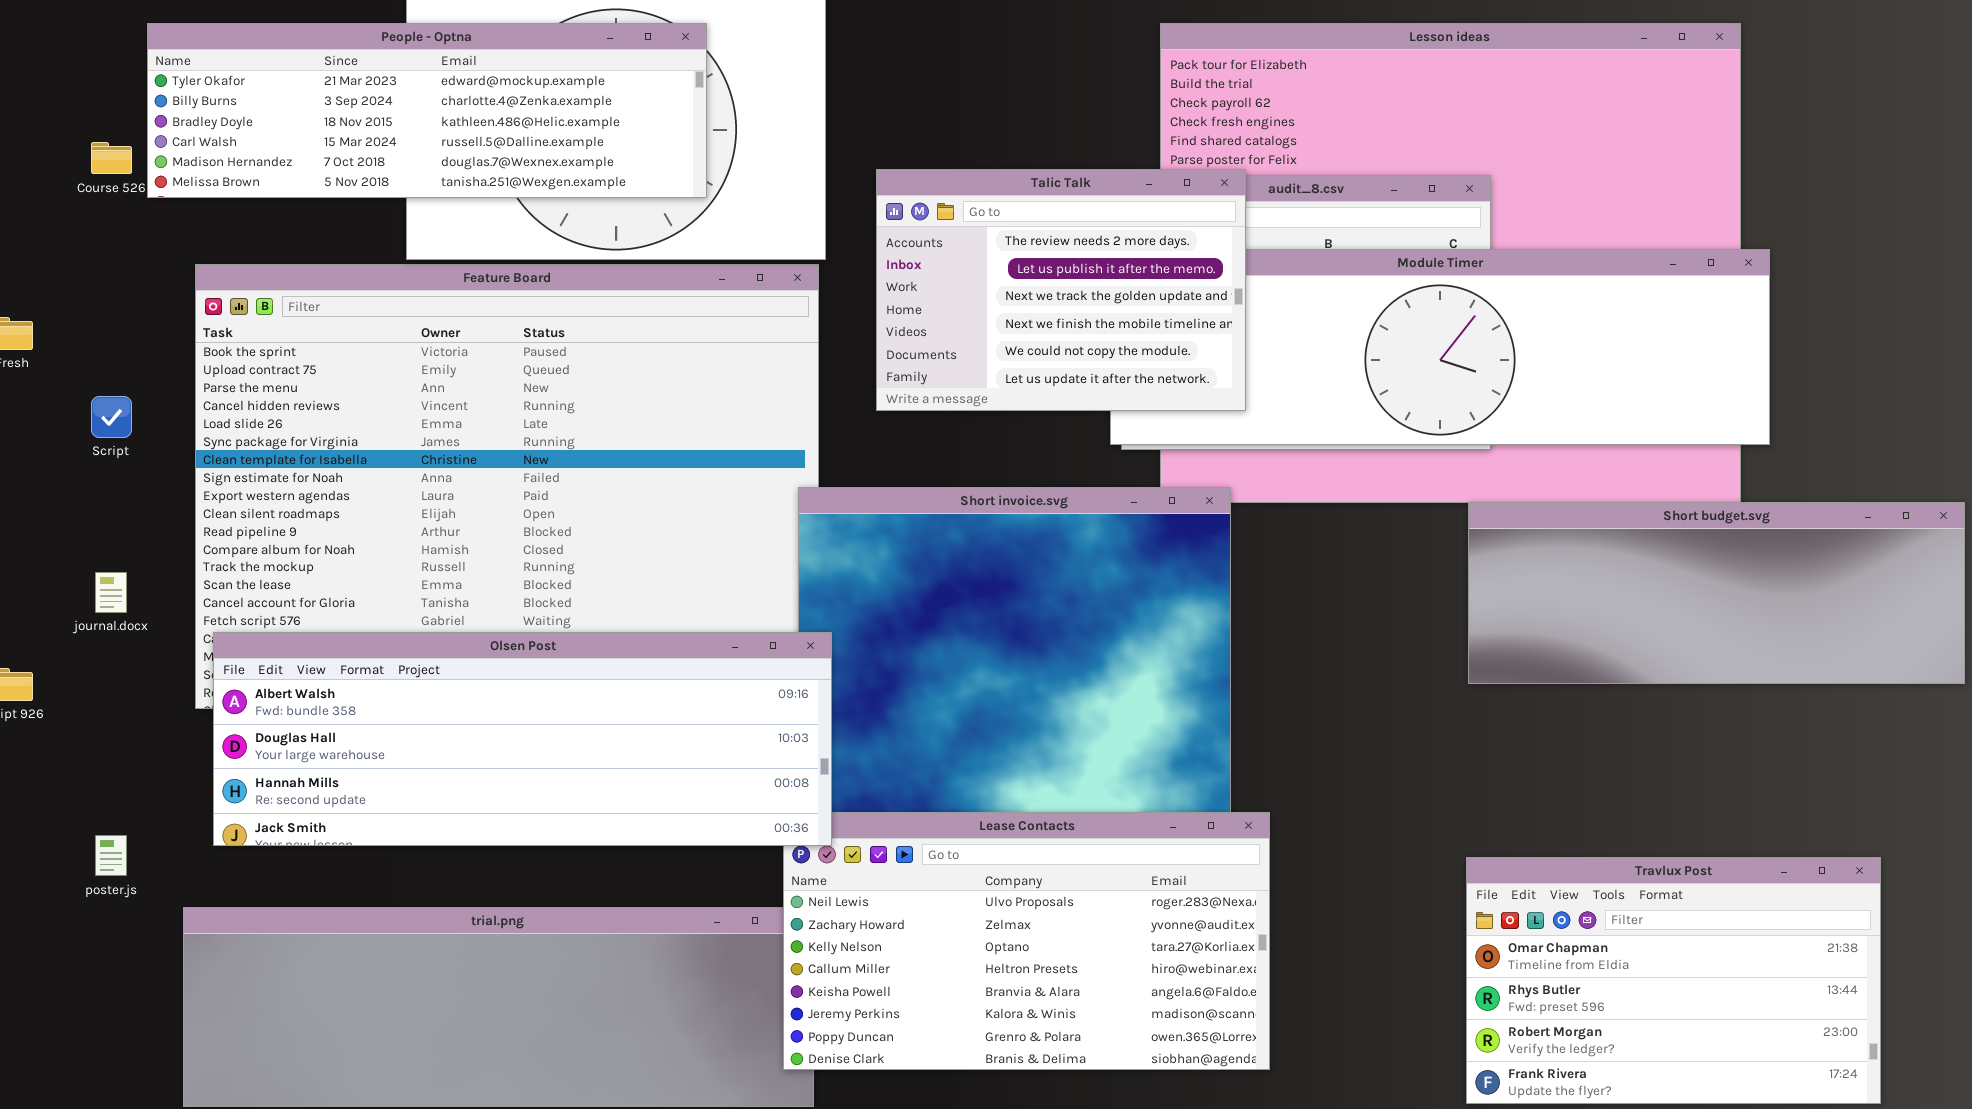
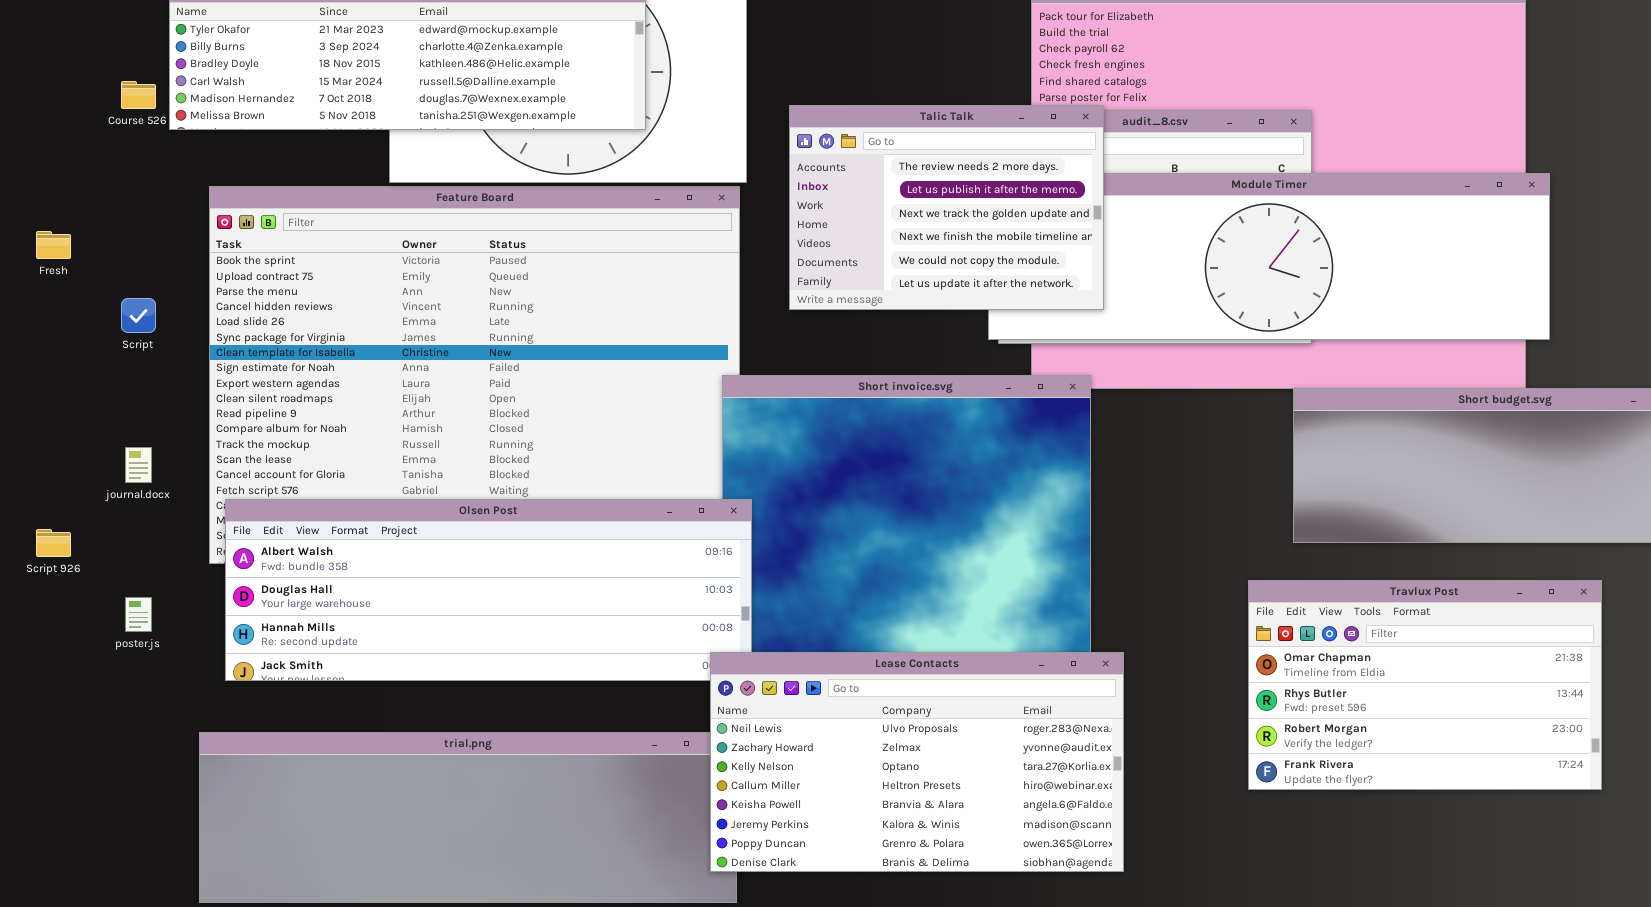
Lease Contacts: [783,812,1270,1070] -> [710,652,1124,872], raised
poster.js: [95,835,127,876] -> [125,597,152,632], moved
Travlux Post: [1466,857,1881,1104] -> [1248,580,1602,790], moved

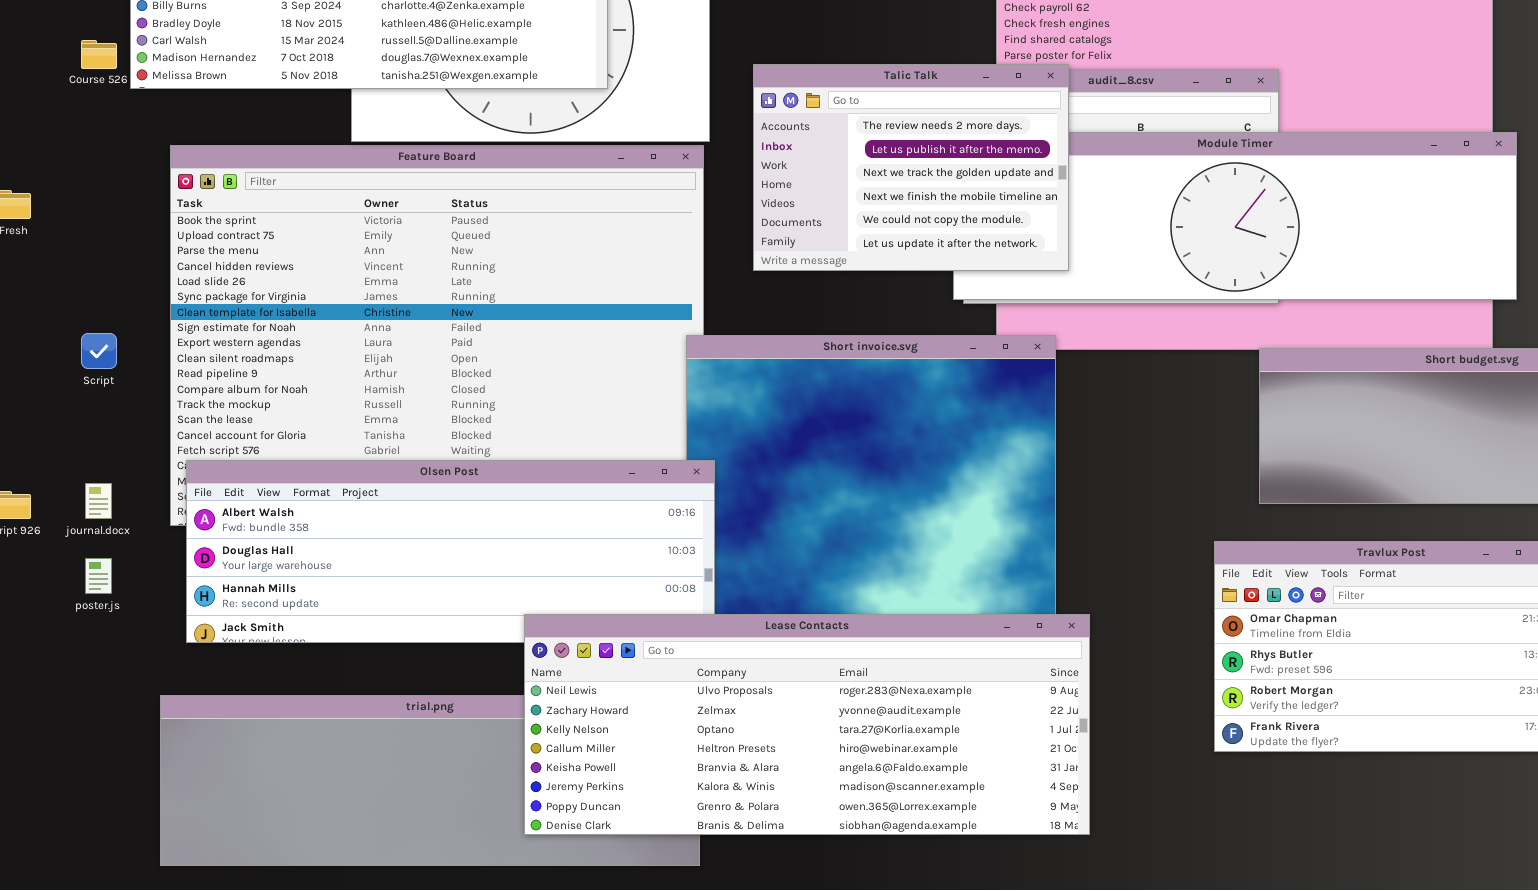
Script: [121,298,156,333] -> [81,333,117,369], moved
journal.docx: [125,447,152,483] -> [85,483,112,519], moved
Lease Contacts: [710,652,1124,872] -> [524,614,1090,835], resized

